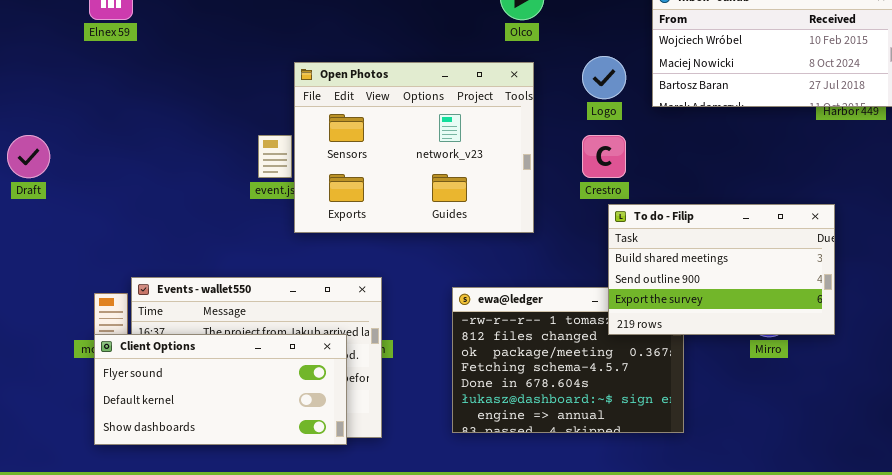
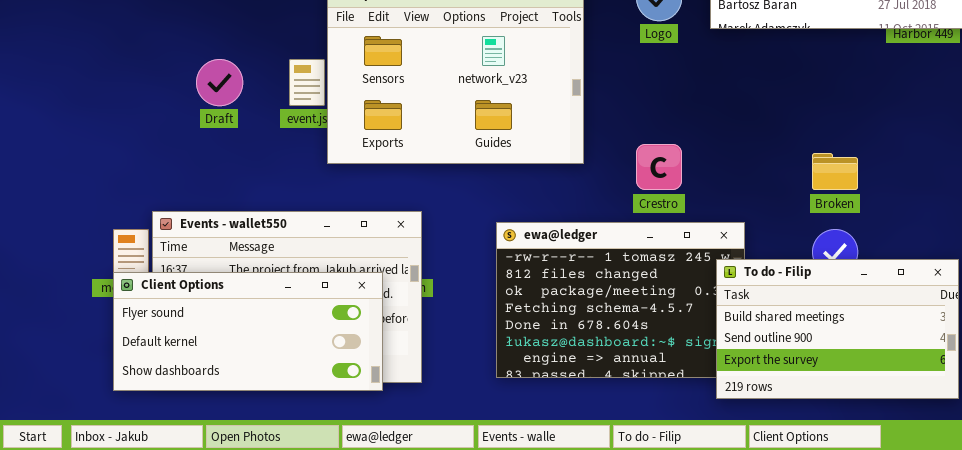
Draft: [7,135,50,178] -> [196,59,243,106], moved
Crestro: [582,135,626,178] -> [636,144,682,190], moved
To do - Filip: [608,204,835,335] -> [716,259,959,399], moved

